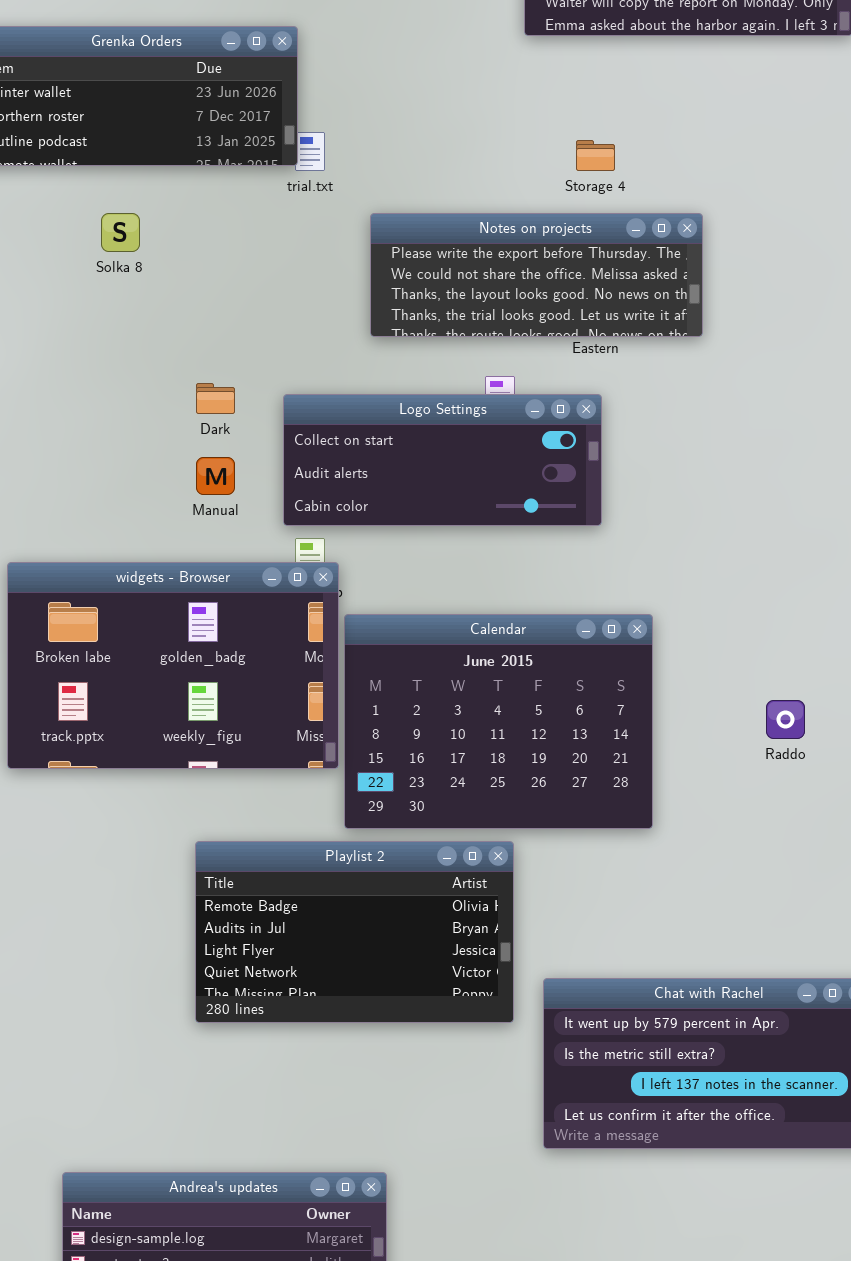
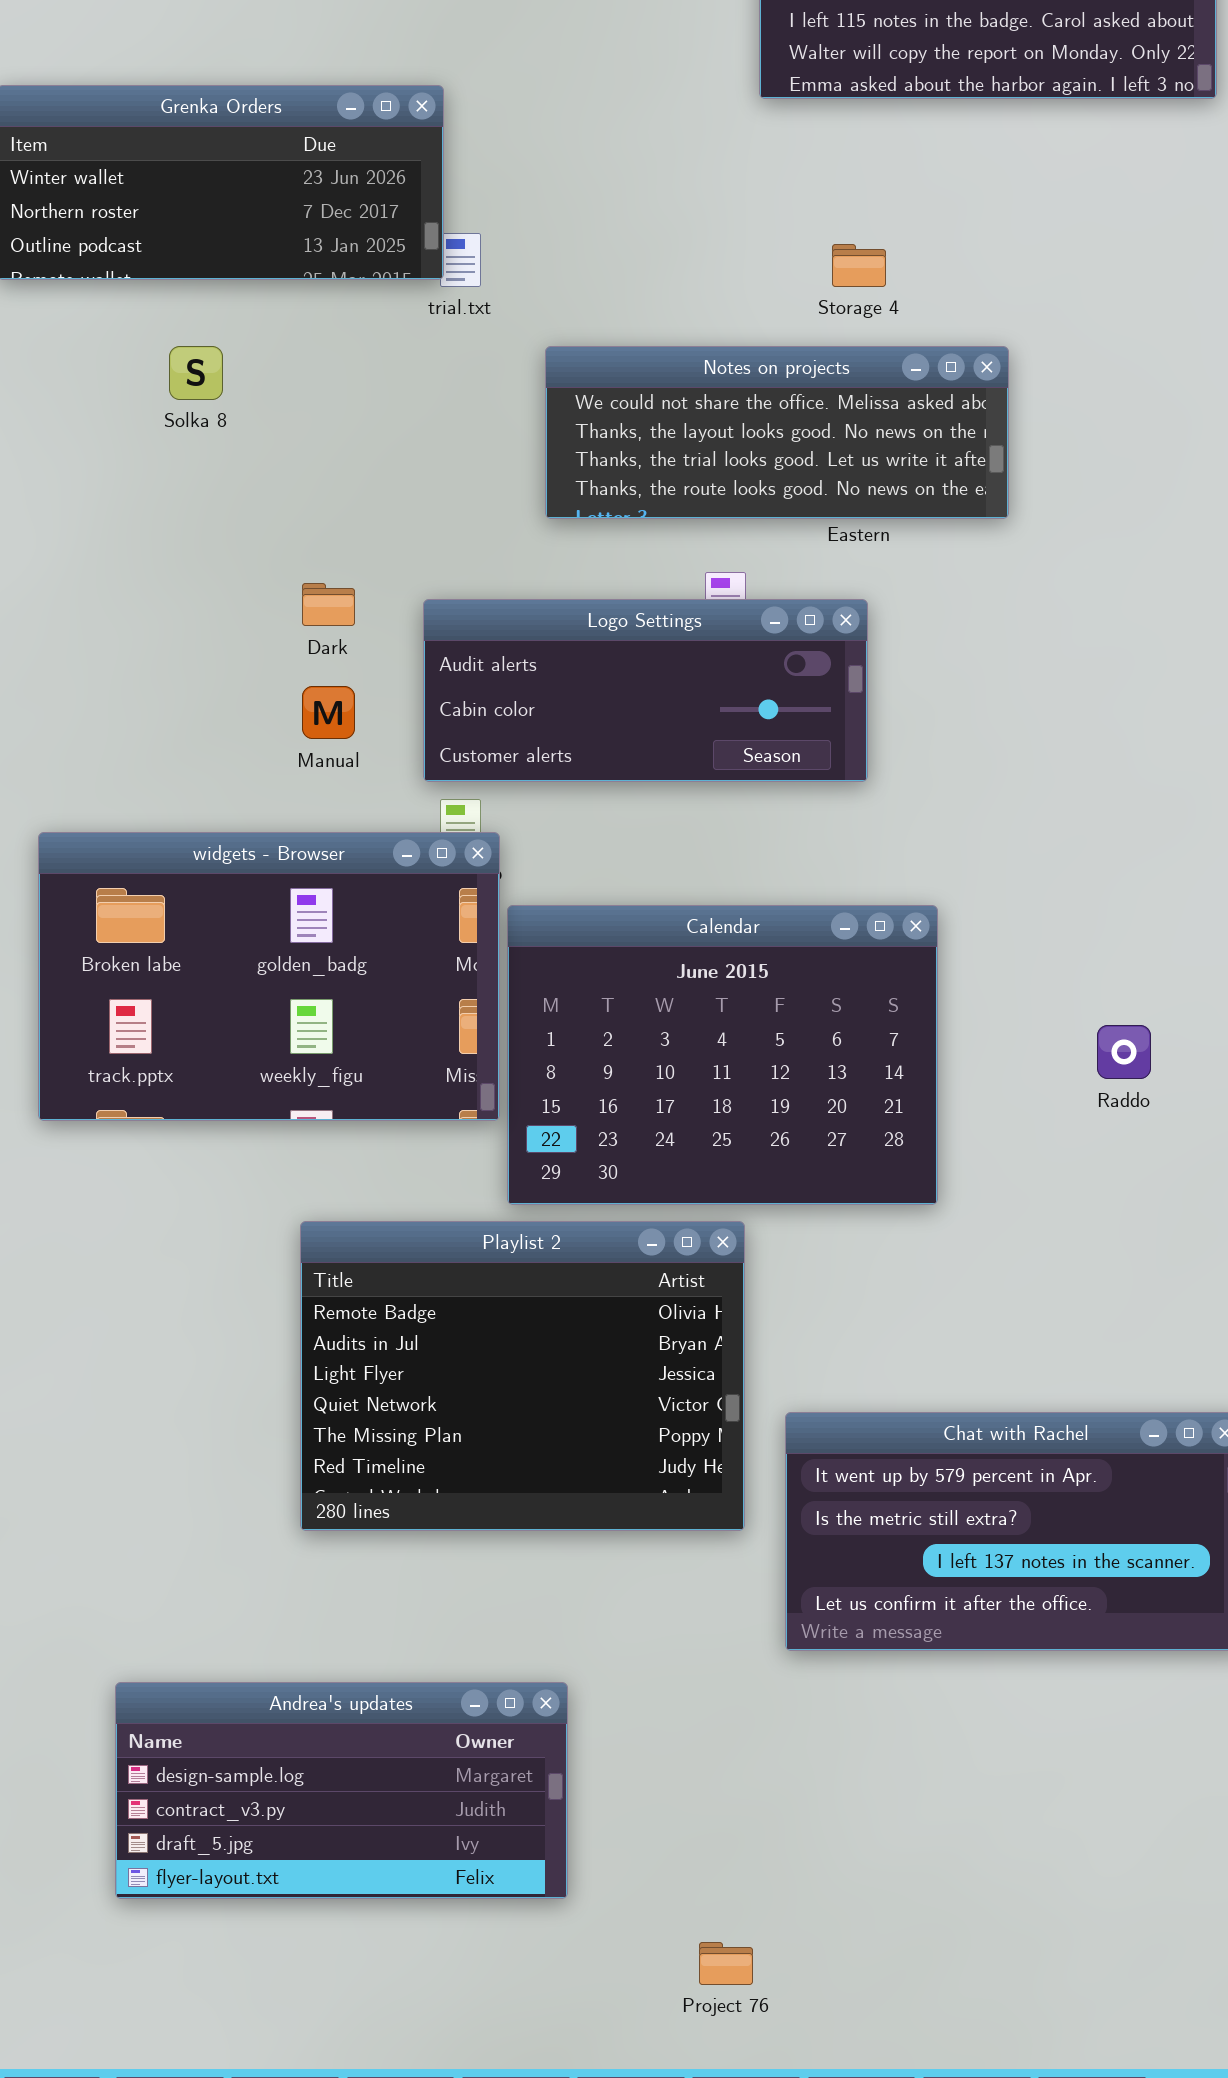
Notes on projects: [370,213,703,337] -> [545,346,1009,519], scrolled down 1 row
Logo Settings: [283,394,602,526] -> [423,599,868,782], scrolled down 1 row
Playlist 2: [195,841,514,1023] -> [300,1221,745,1531], resized

